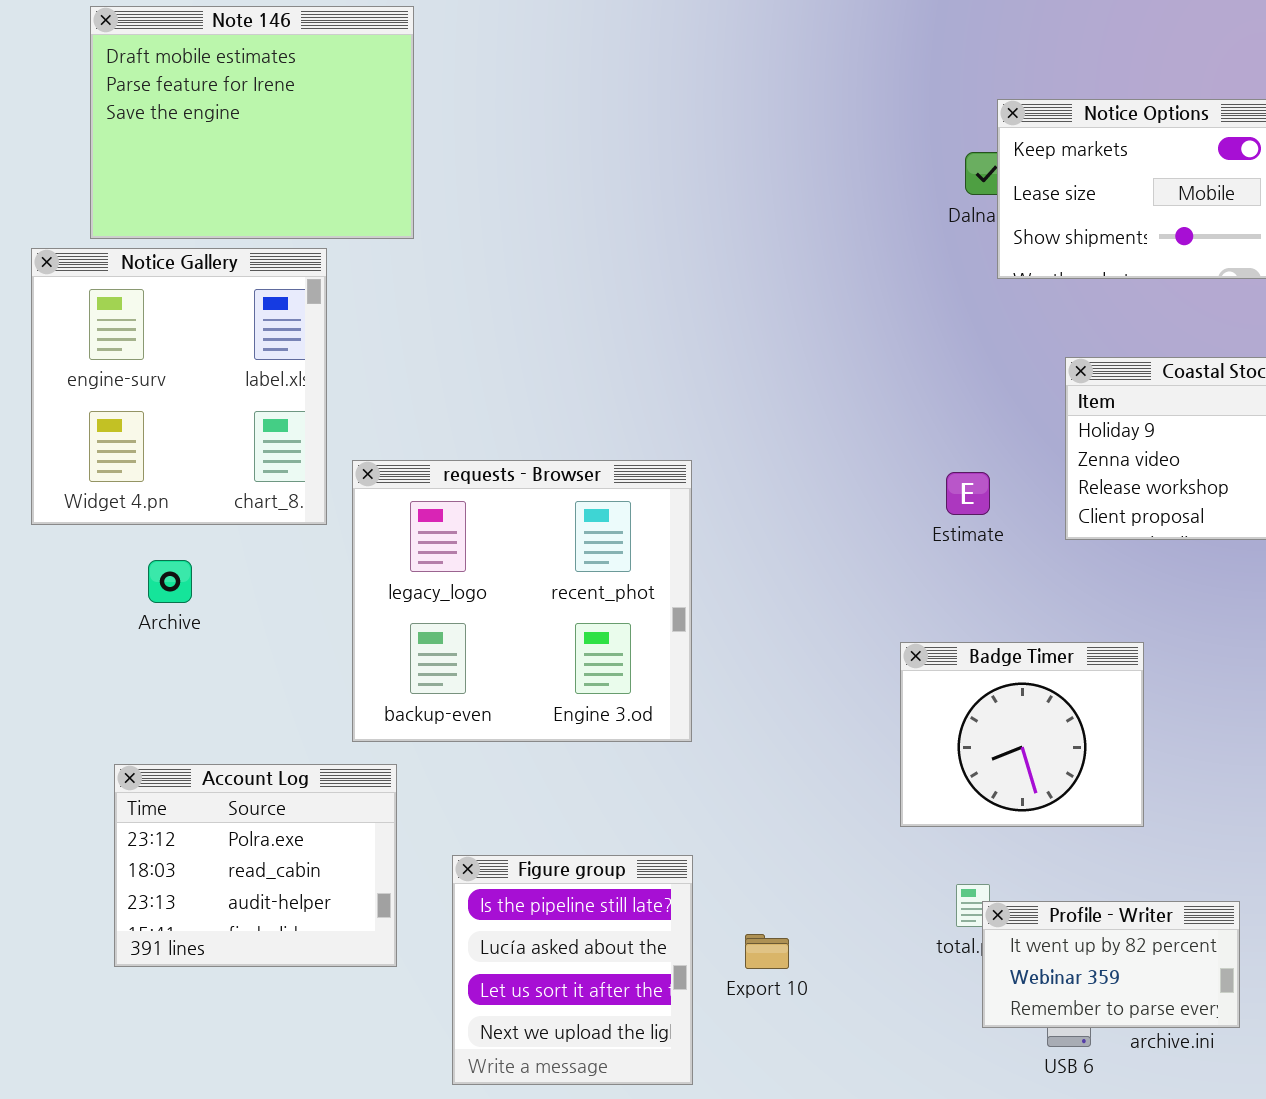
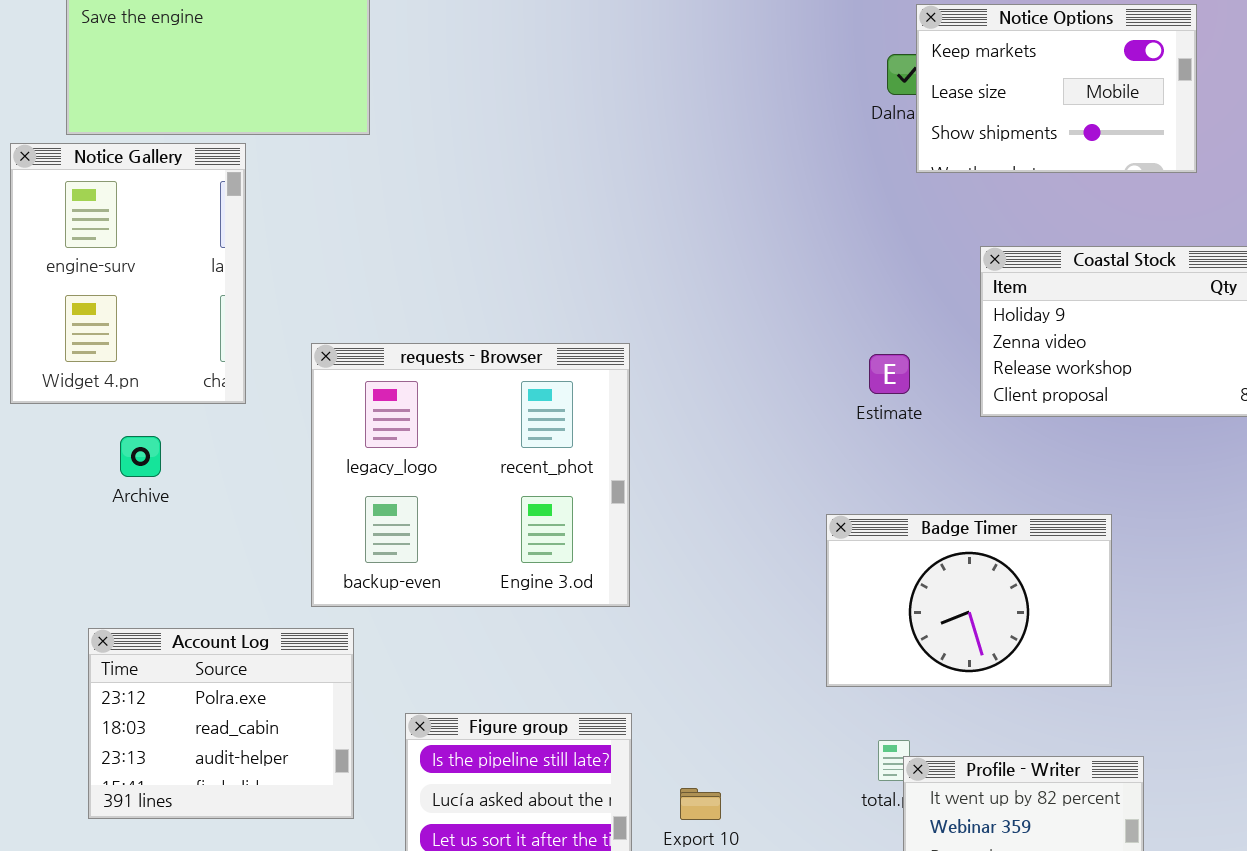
Notice Gallery: [31,248,327,525] -> [10,143,246,404], resized
Badge Timer: [900,642,1144,827] -> [826,514,1112,687], resized

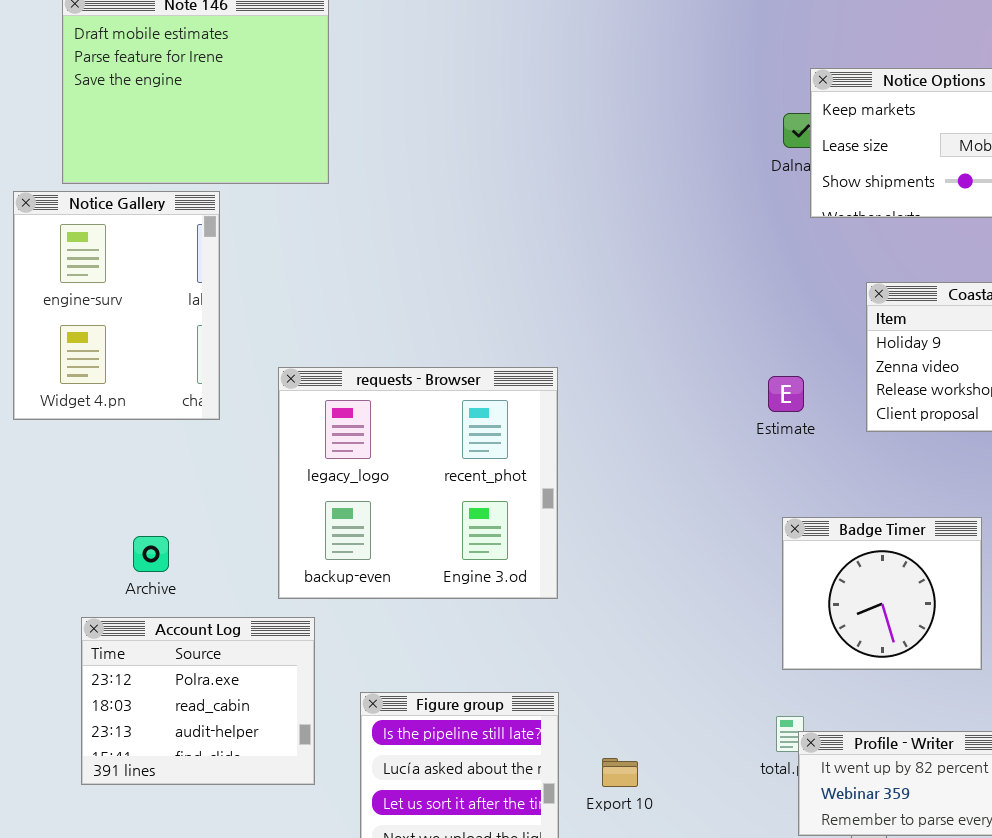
Archive: [120,436,161,477] -> [133,536,169,572], moved
Badge Timer: [826,514,1112,687] -> [782,517,982,670], resized

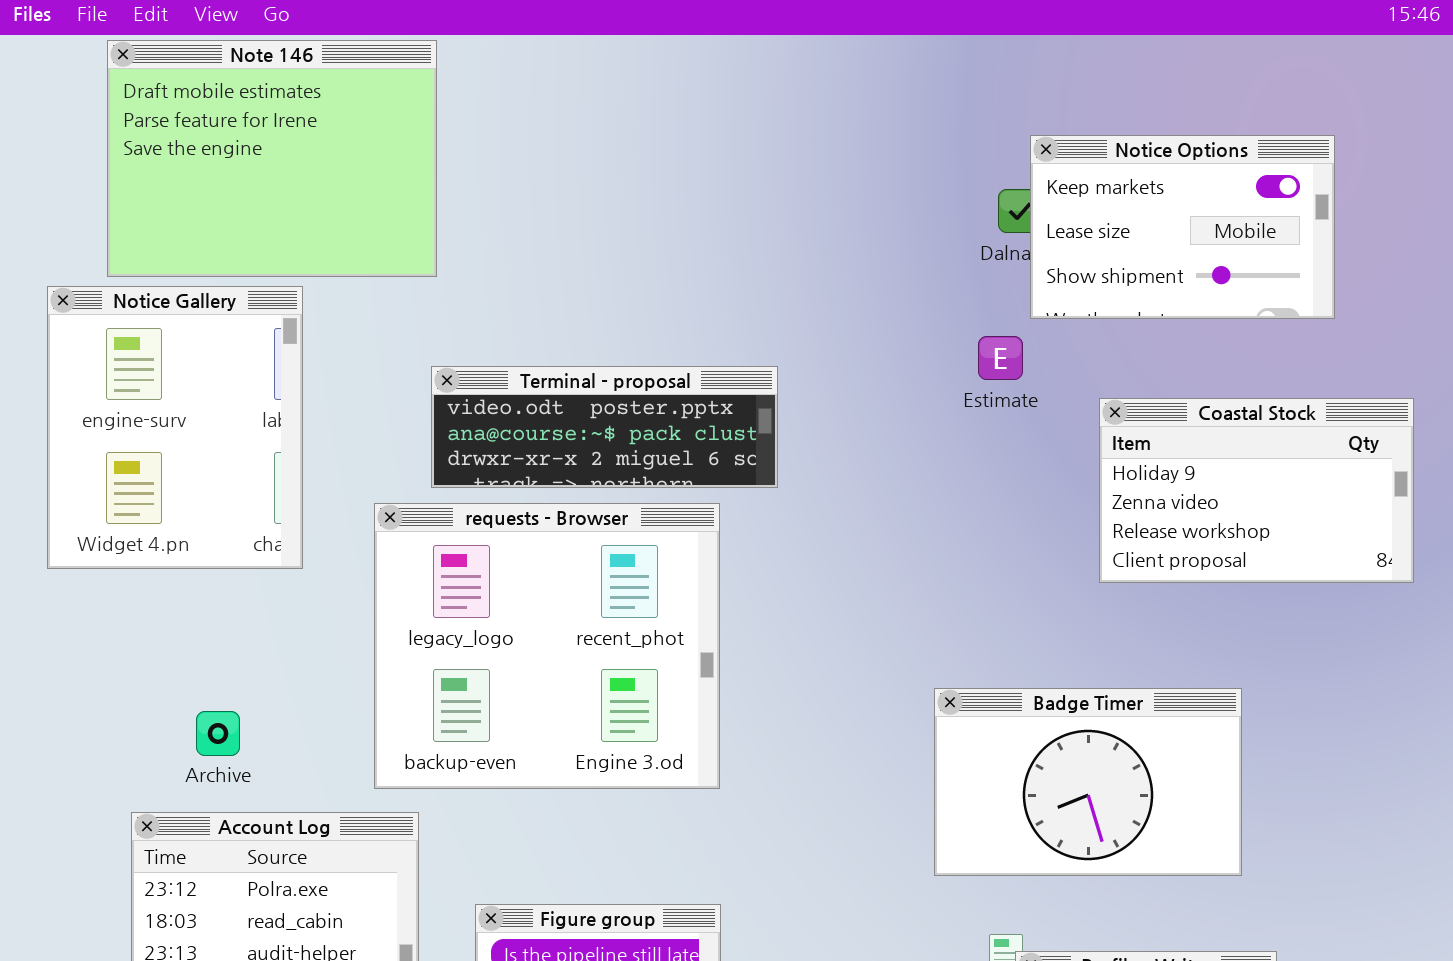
Terminal - proposal: none -> [431,366,778,488], opened
Estimate: [768,376,804,412] -> [978,336,1023,380], moved
Badge Timer: [782,517,982,670] -> [934,688,1242,876], resized

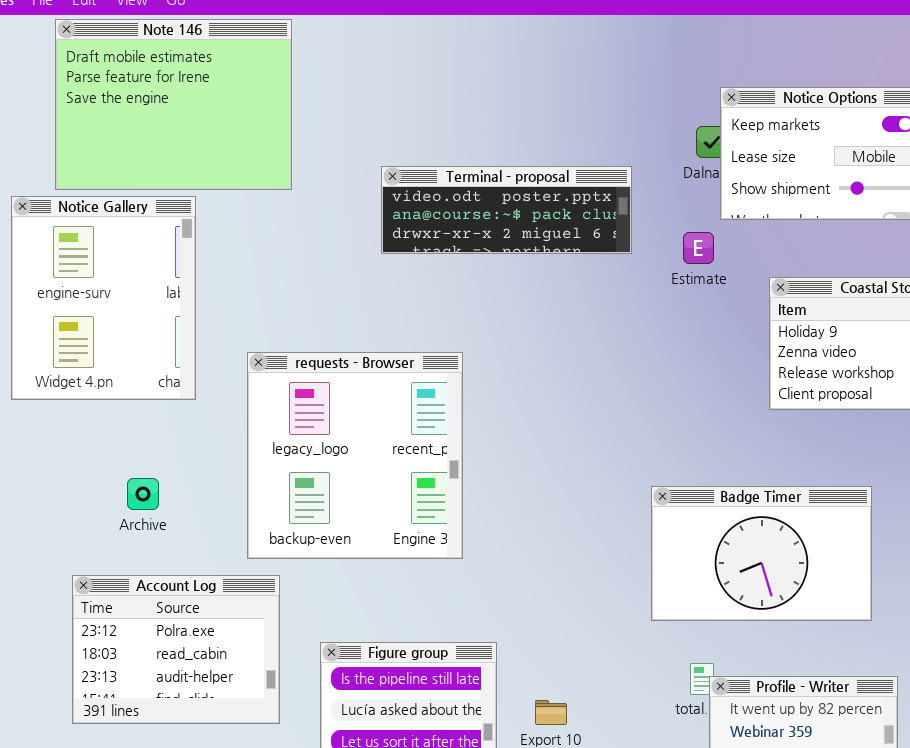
Terminal - proposal: [431,366,778,488] -> [381,166,632,254], moved
requests - Browser: [374,503,720,789] -> [247,352,463,559], resized
Archive: [196,711,240,756] -> [127,478,159,510], moved

